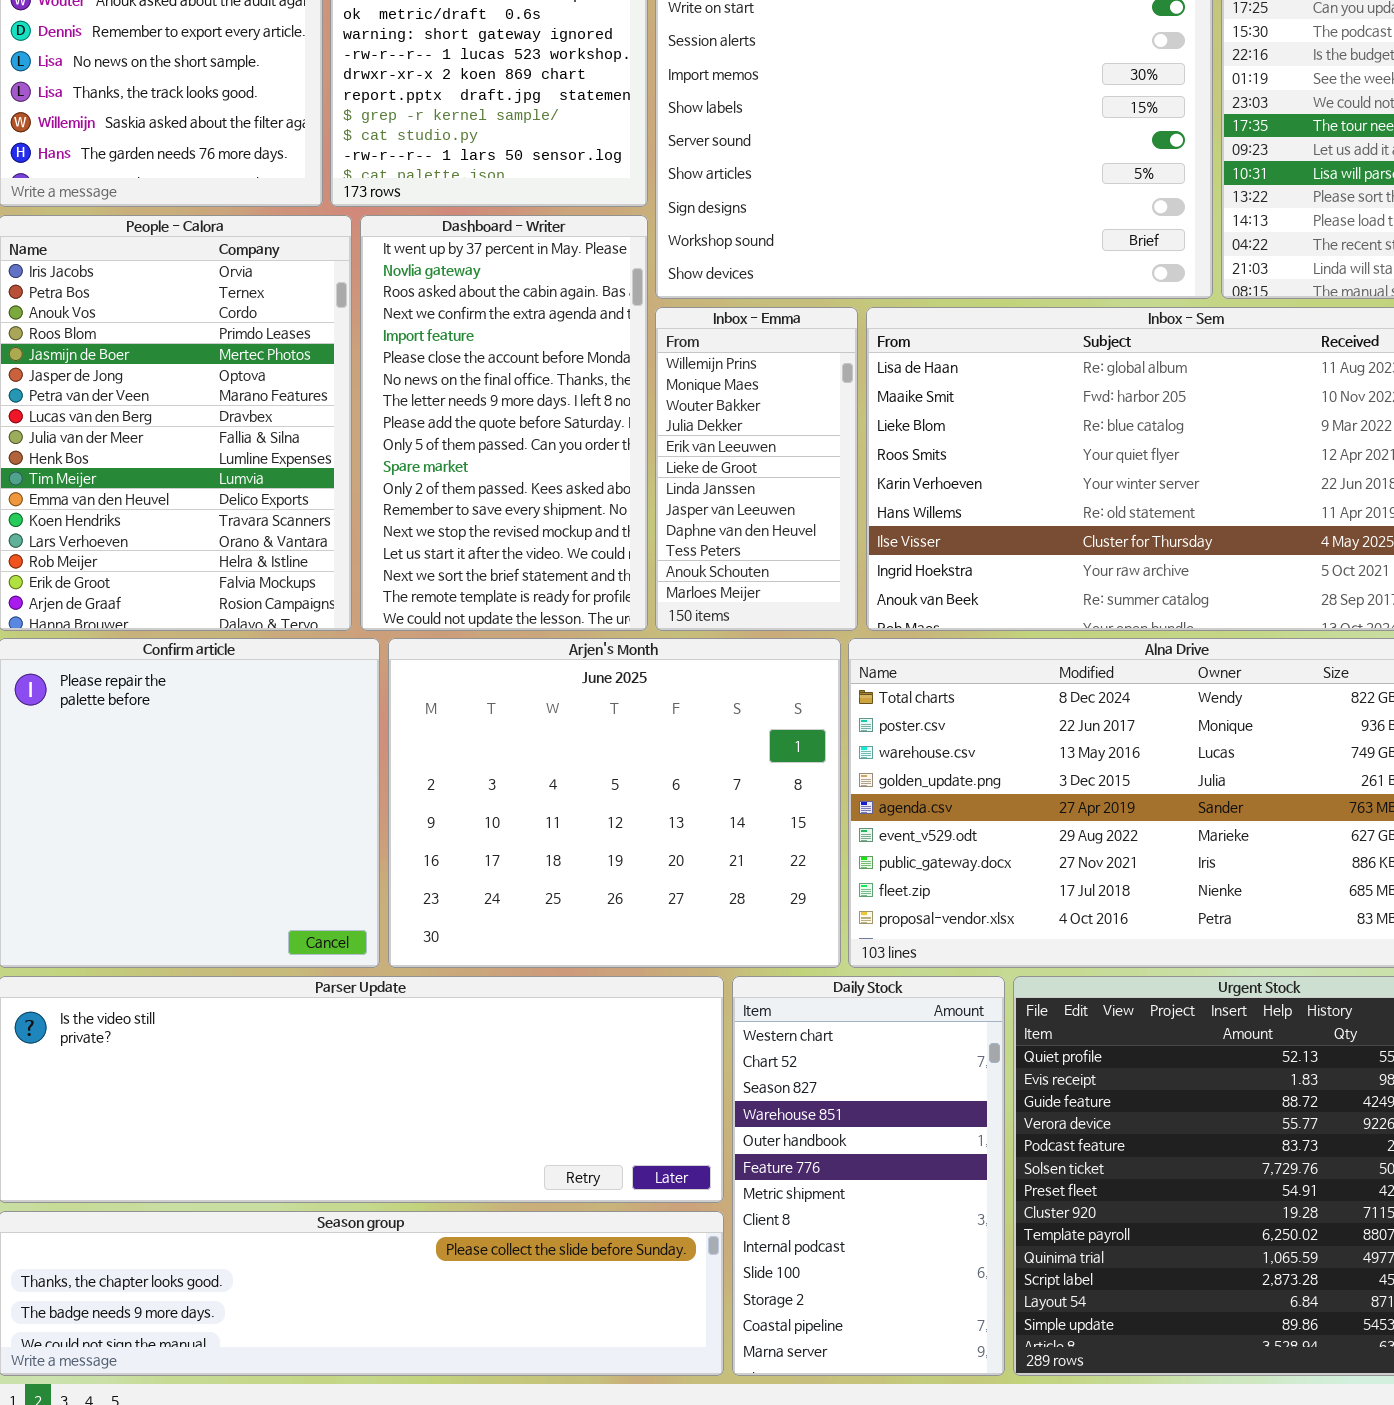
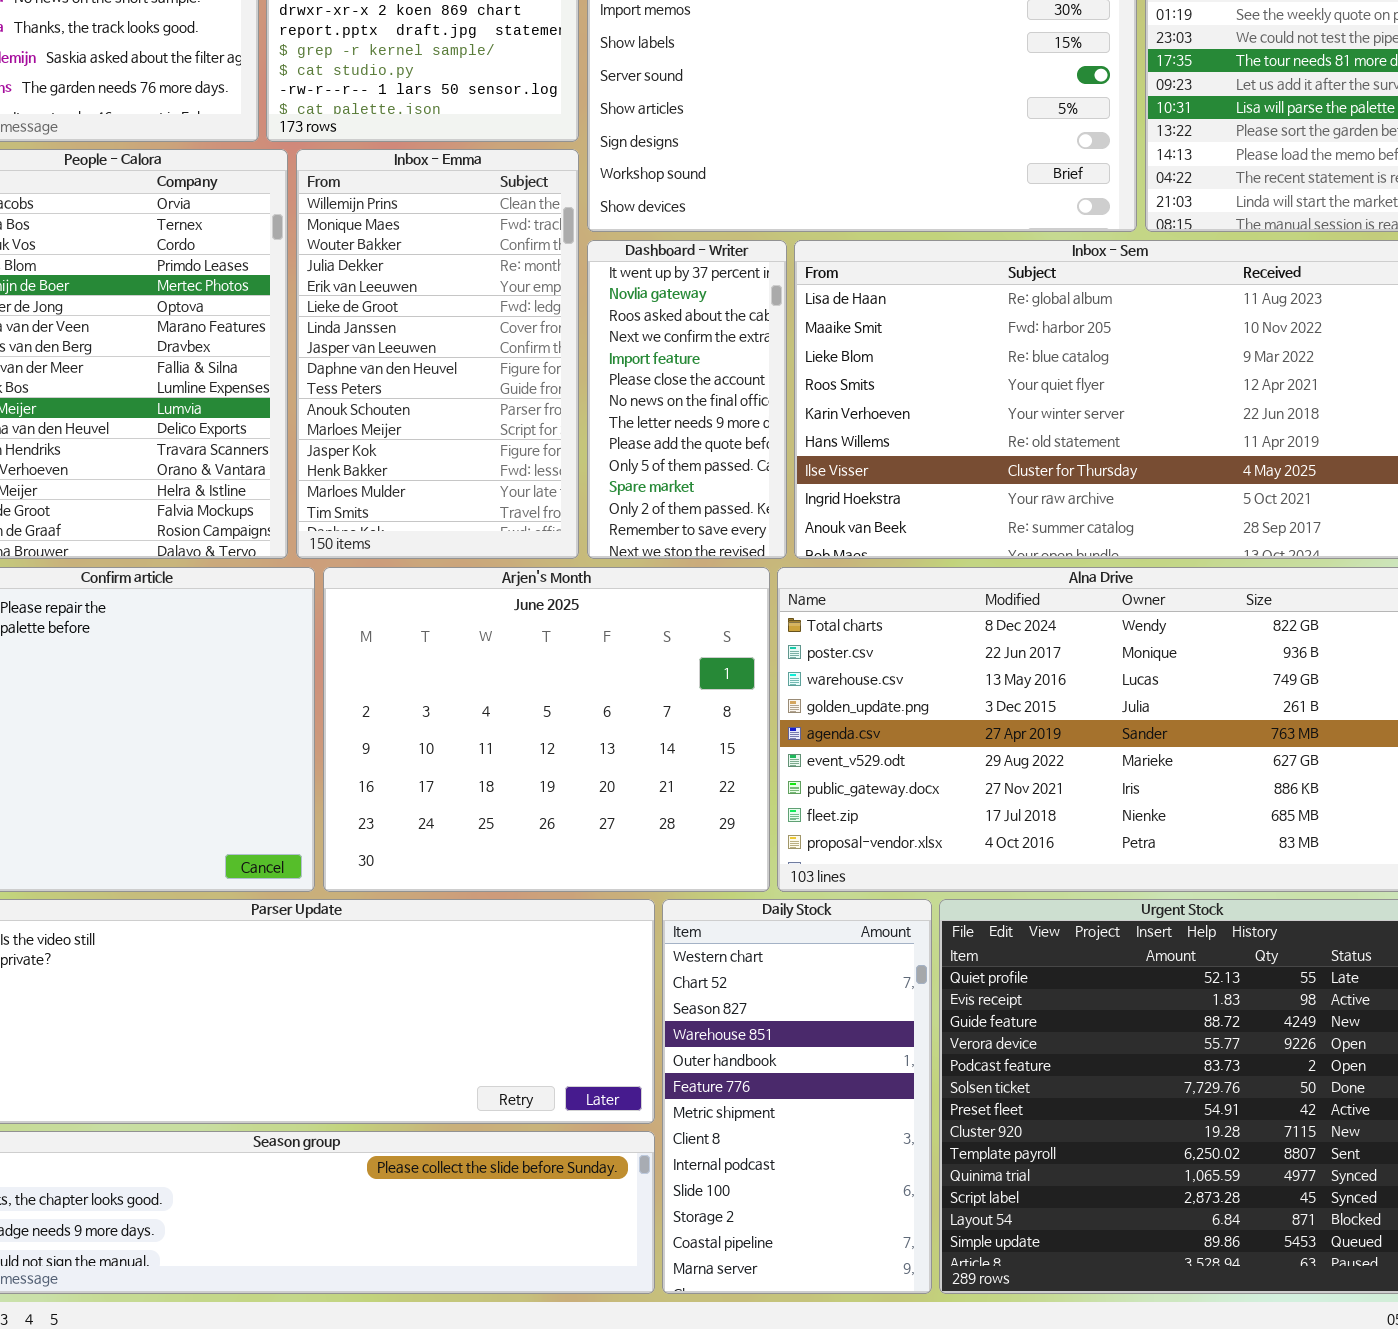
Dashboard - Writer: [360,215,648,631] -> [587,240,787,559], moved, resized
Inbox - Emma: [655,307,858,631] -> [296,149,579,559], moved, resized

